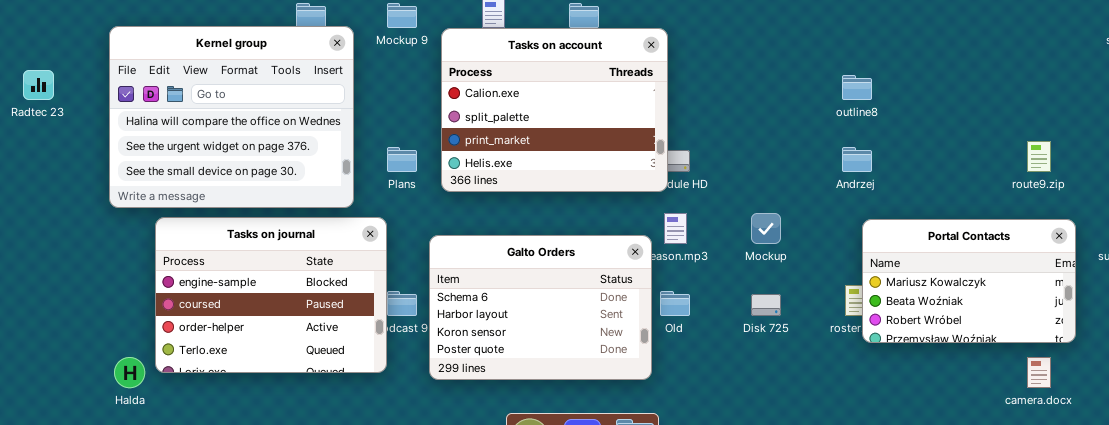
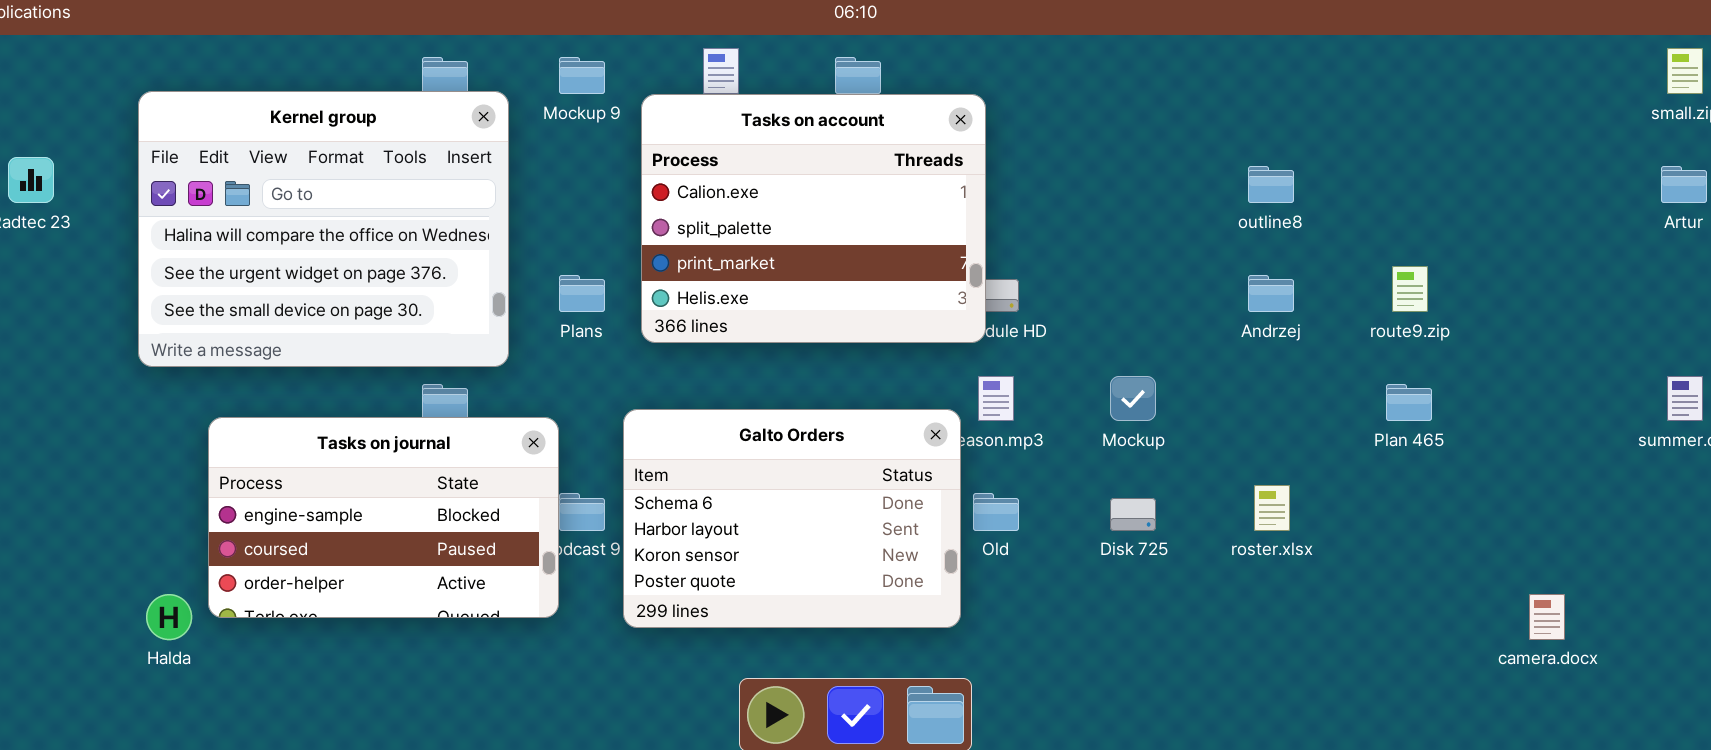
route9.zip: [1027,141,1051,172] -> [1392,266,1428,312], moved
Tasks on journal: [155,217,387,373] -> [208,417,559,618], resized
Portal Contacts: [862,219,1076,343] -> none, closed

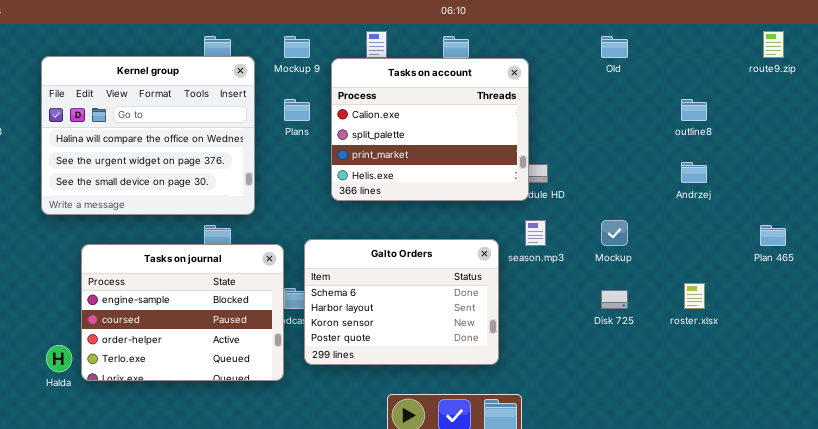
route9.zip: [1392,266,1428,312] -> [763,31,784,58], moved
Plans: [559,275,605,312] -> [284,99,310,121], moved
Galto Orders: [623,409,961,628] -> [304,239,499,365], moved
Tasks on journal: [208,417,559,618] -> [81,244,284,381], resized
Old: [973,493,1019,531] -> [601,36,628,58], moved

